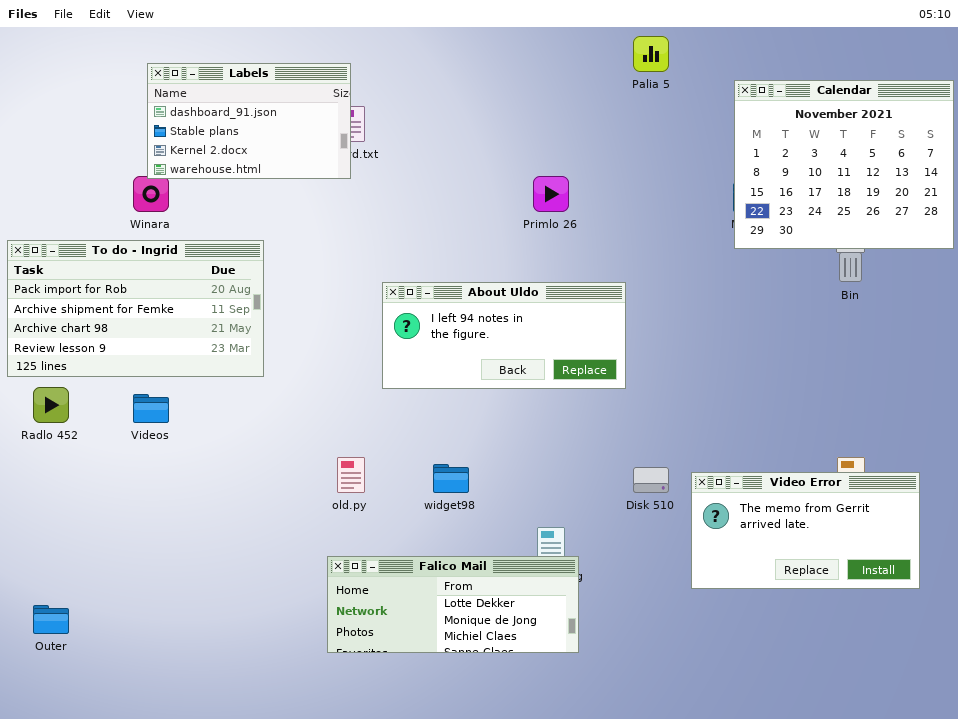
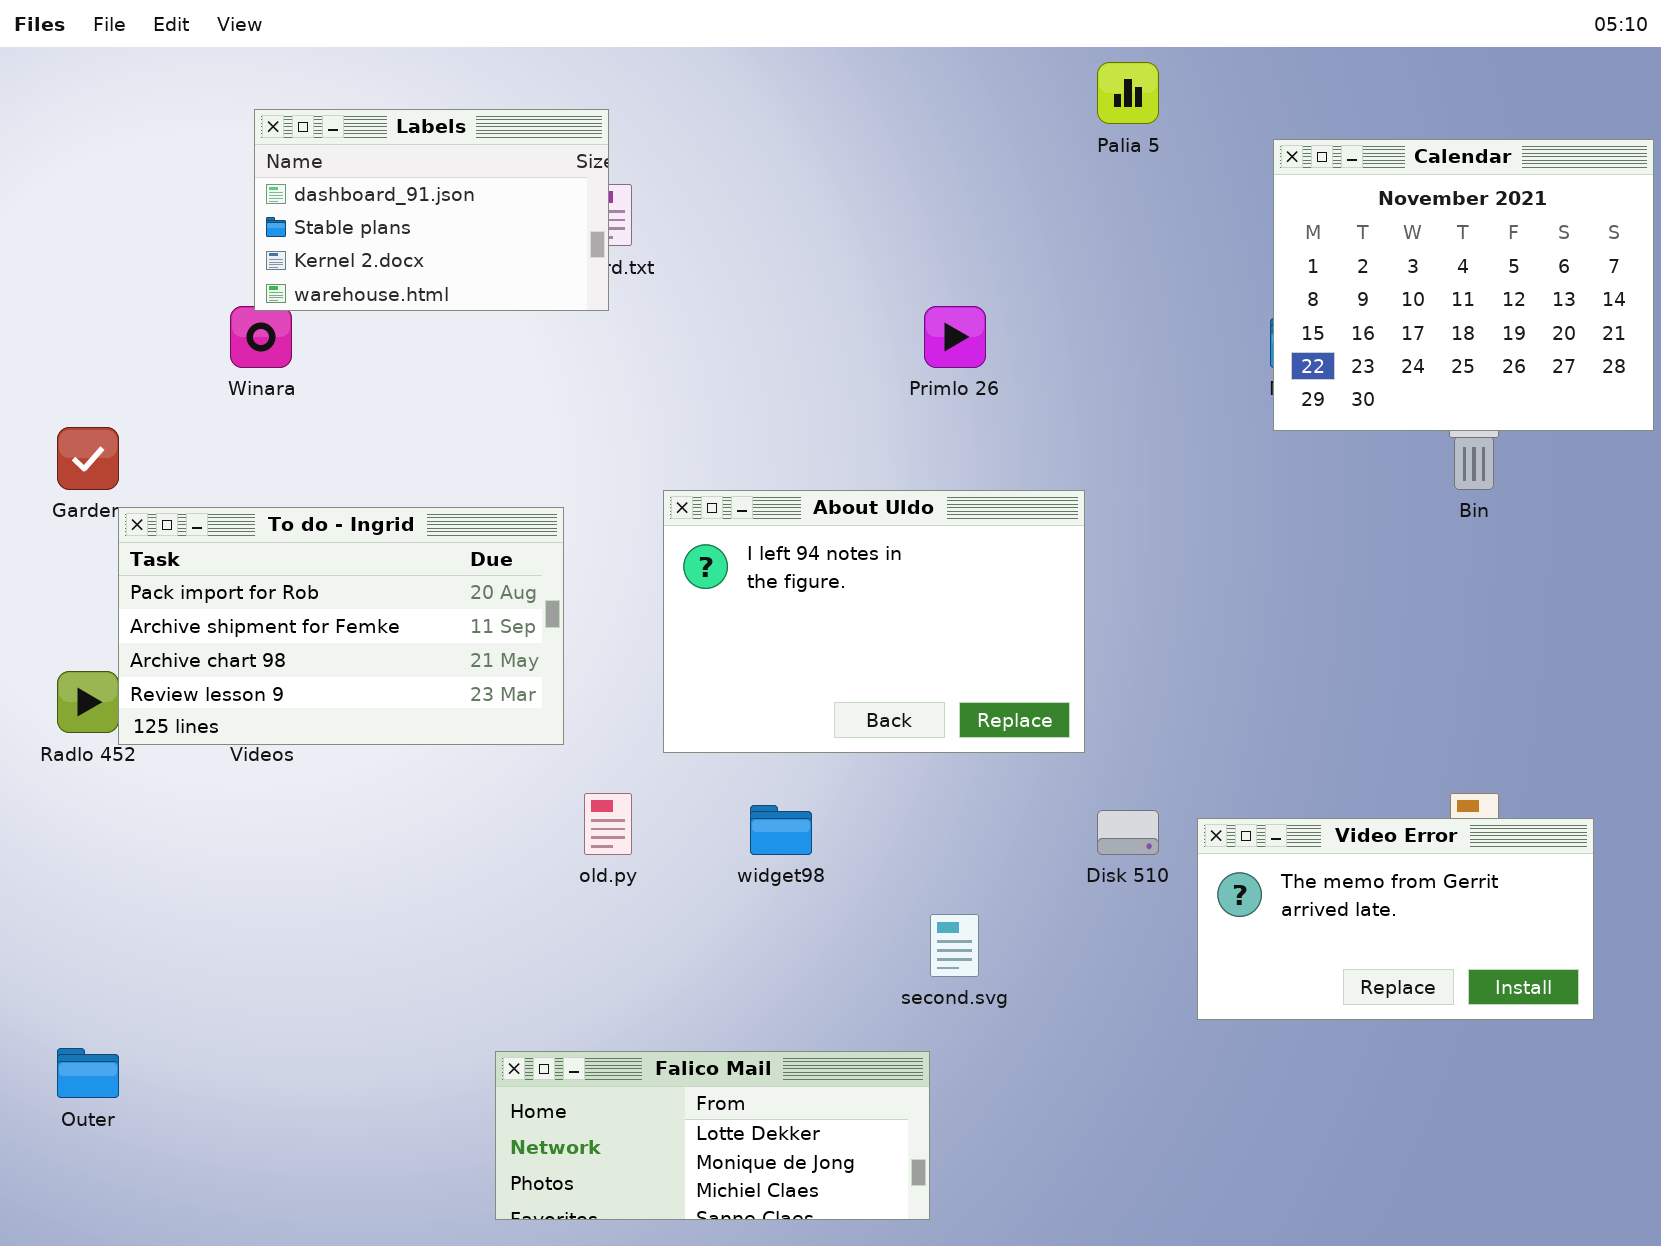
To do - Ingrid: [7,240,264,377] -> [118,507,564,745], moved
About Uldo: [382,282,626,389] -> [663,490,1085,753], resized
Falico Mail: [327,556,579,653] -> [495,1051,930,1220], moved

